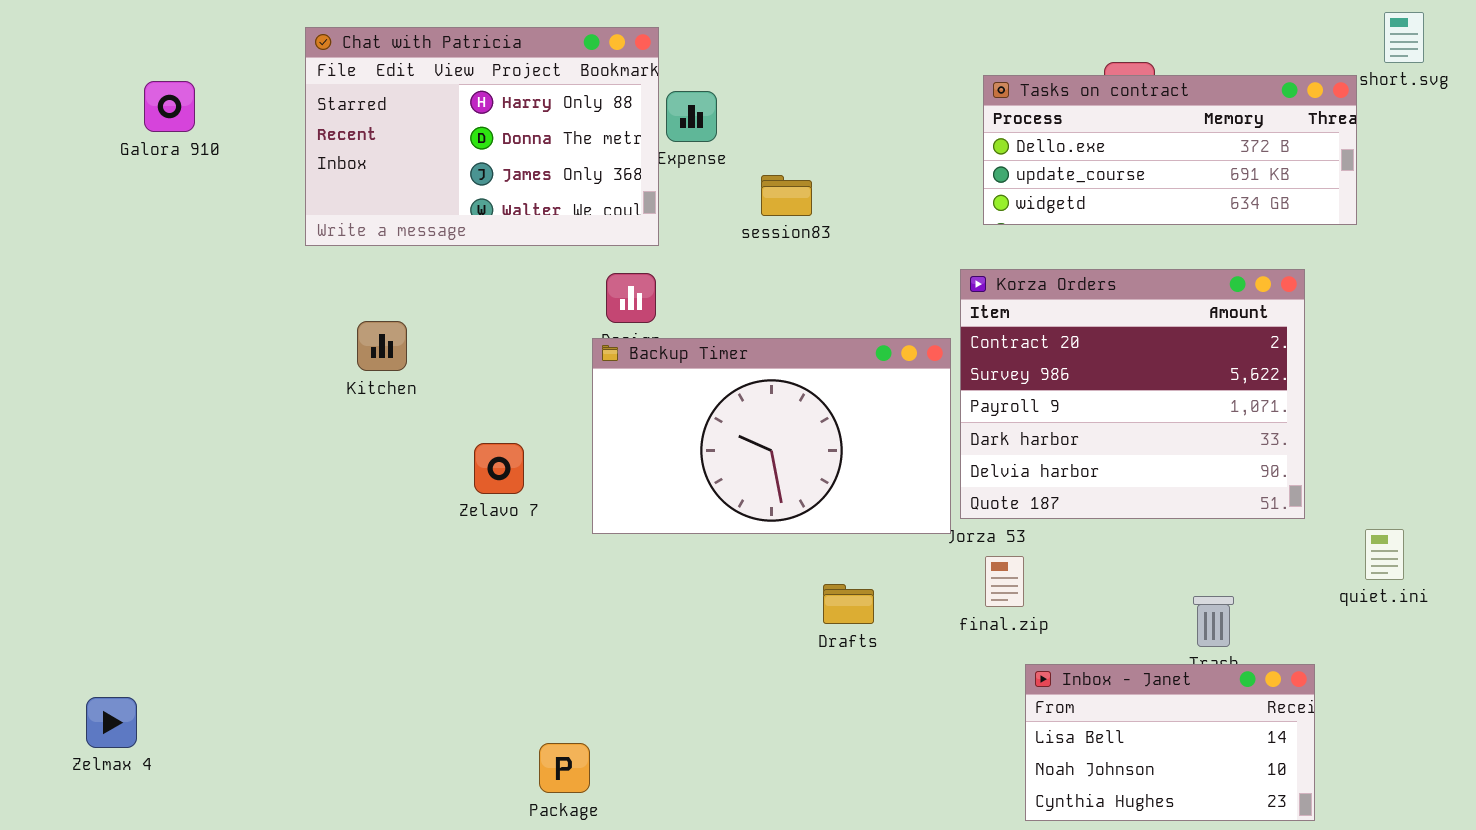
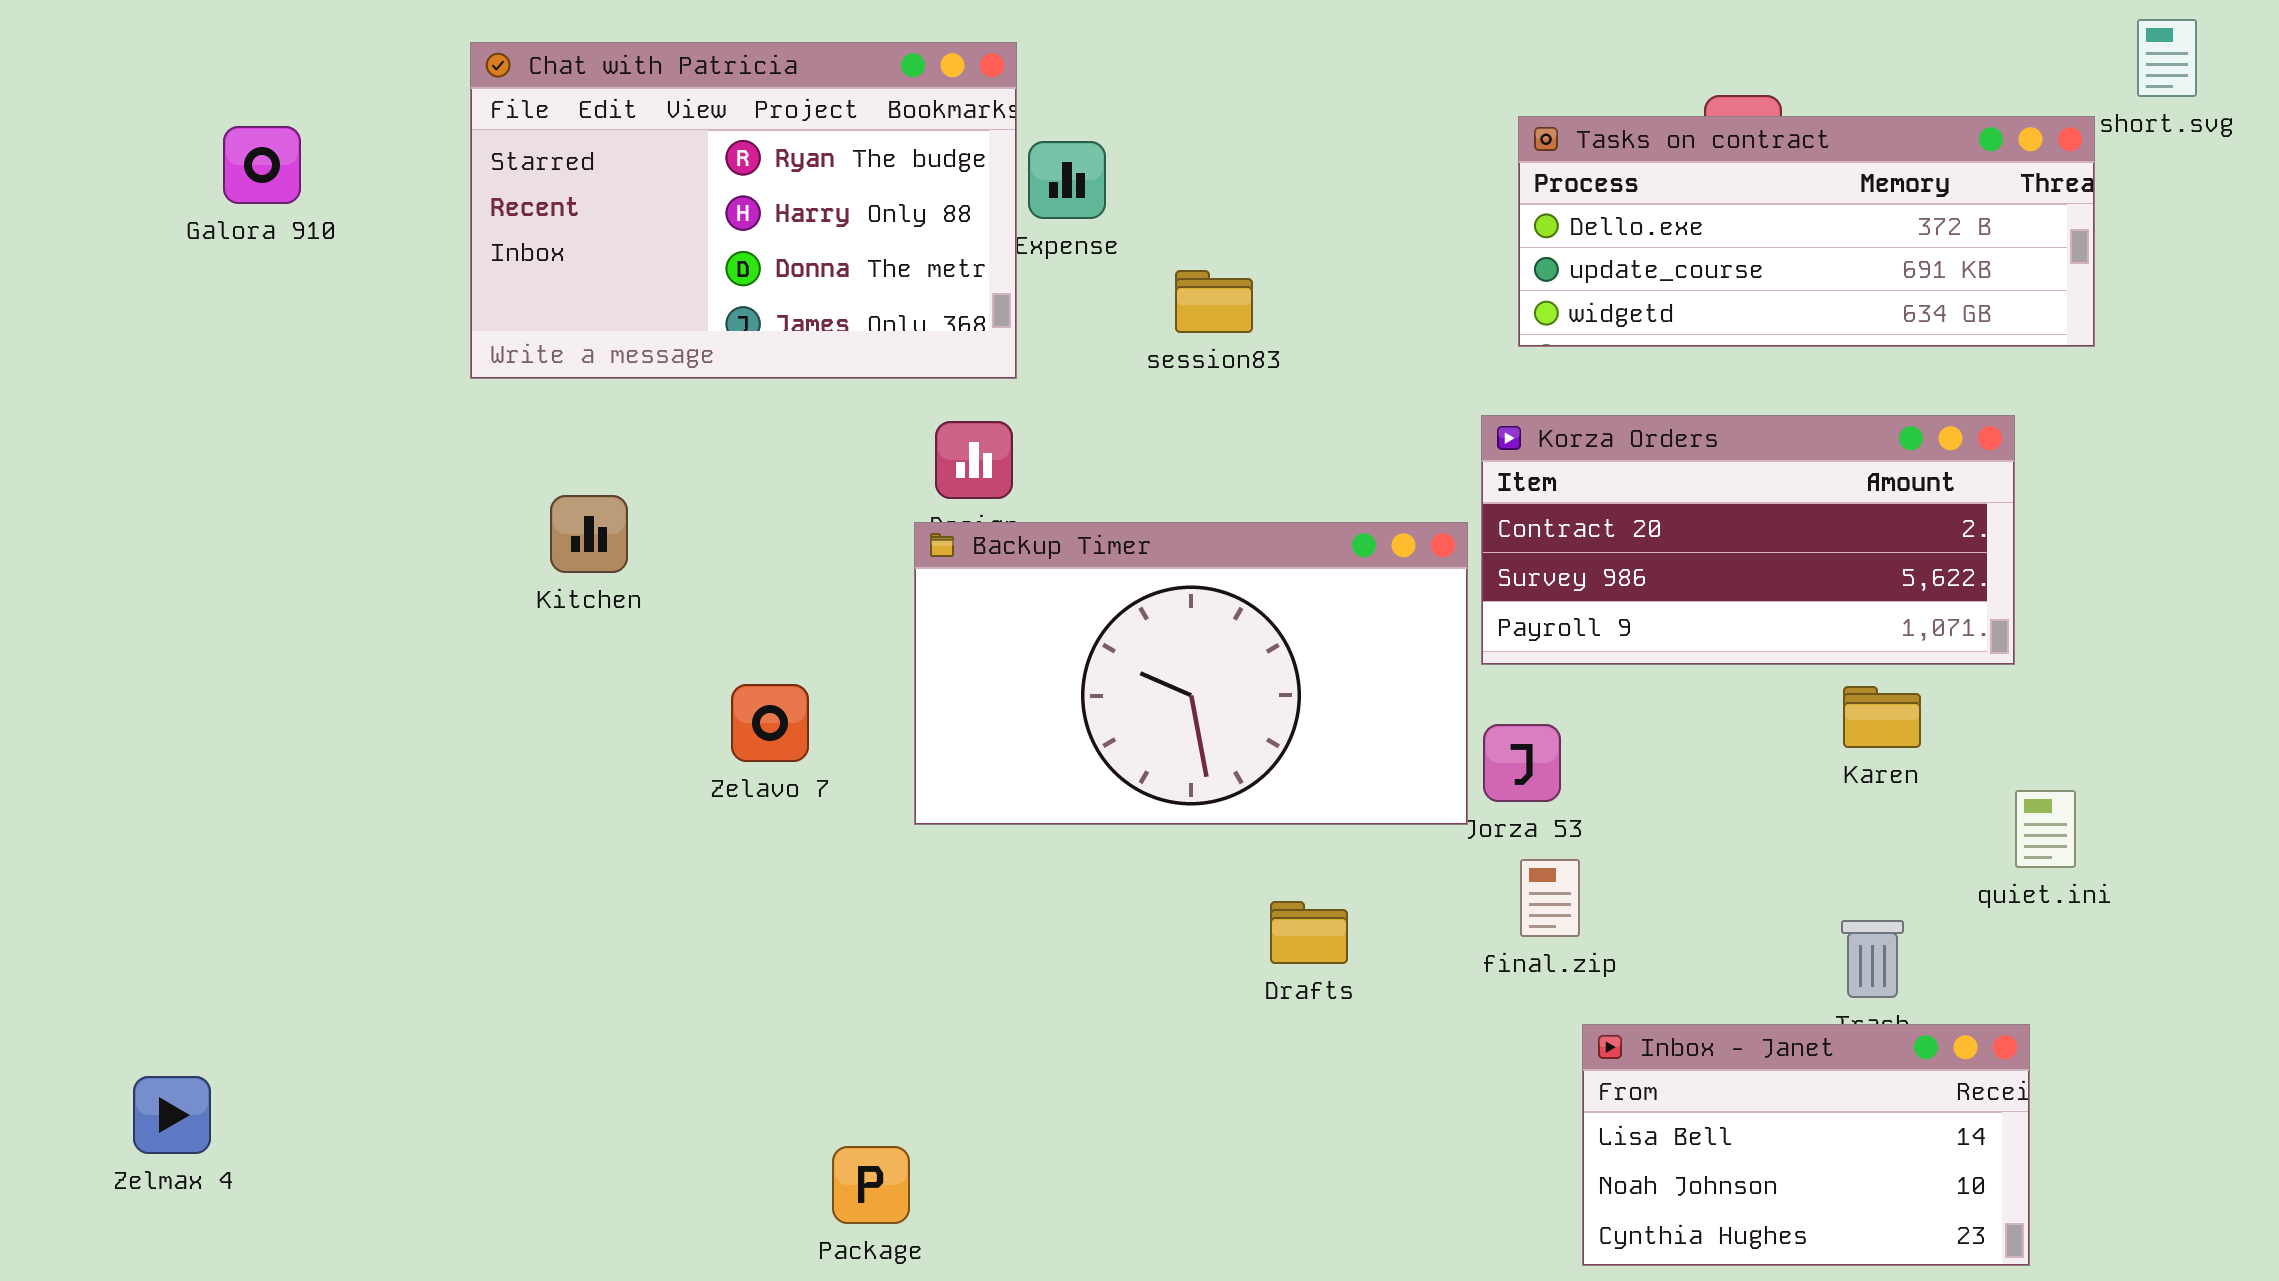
Chat with Patricia: [305,27,659,246] -> [470,42,1017,379], scrolled up 1 row
Korza Orders: [960,269,1305,519] -> [1481,415,2015,665], resized
quiet.ini: [1365,529,1404,580] -> [2015,790,2076,868], moved

